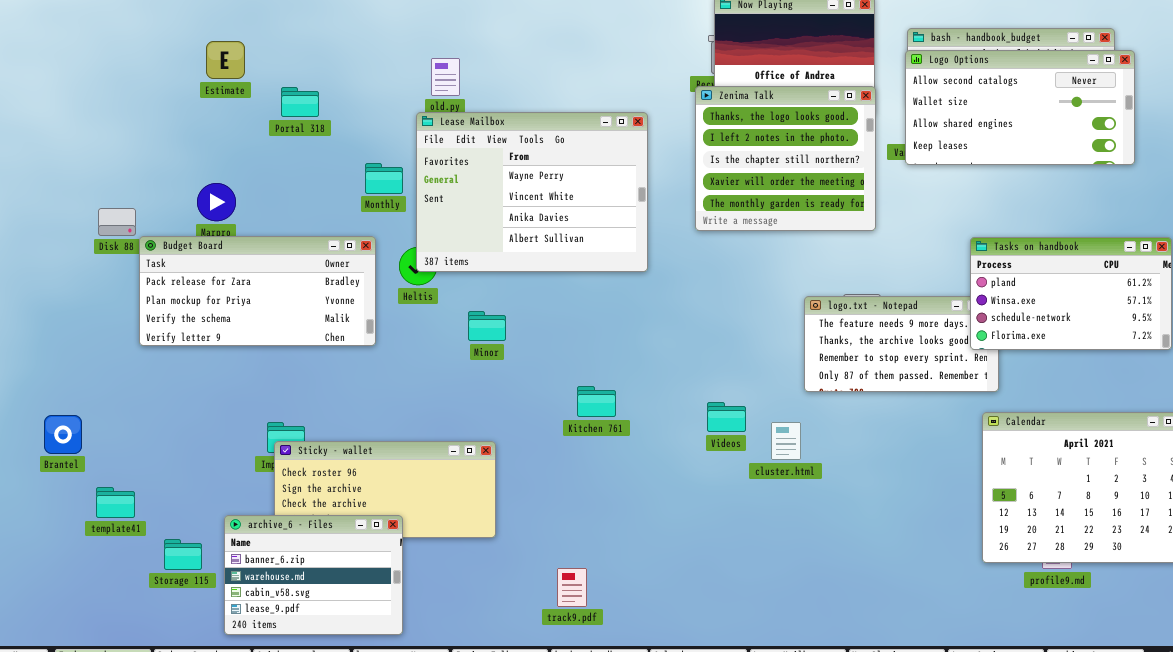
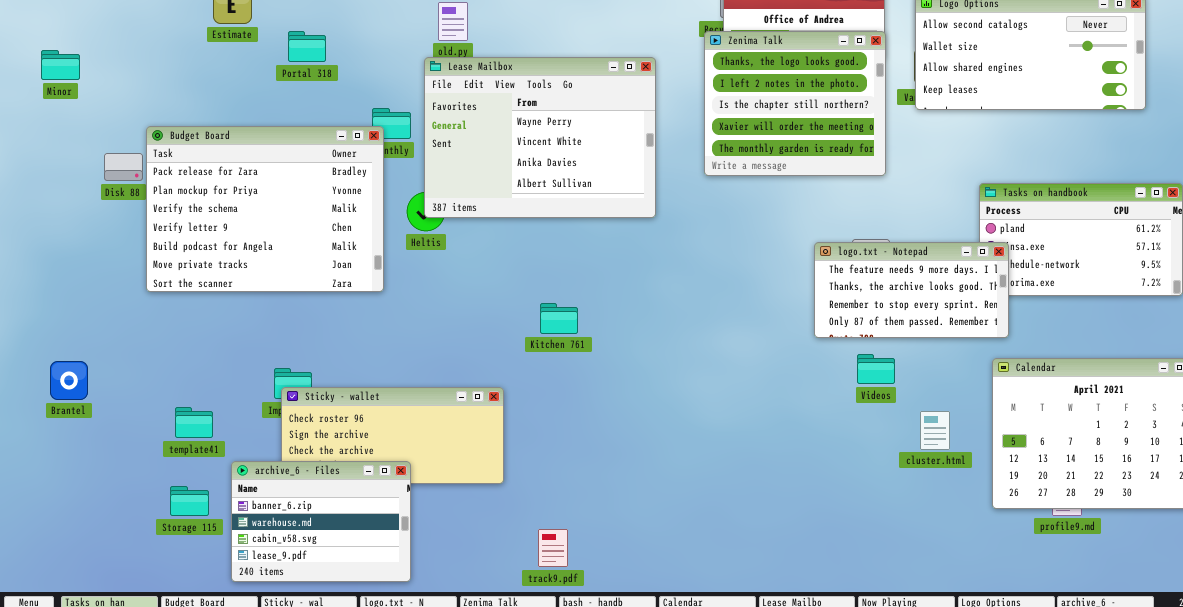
Budget Board: [139,236,376,346] -> [146,126,384,292], resized
logo.txt - Notepad: [804,296,999,392] -> [814,242,1009,338], raised
Minor: [468,311,506,341] -> [41,50,80,80], moved
Kitchen 761: [577,386,616,417] -> [540,303,578,334], moved
Videos: [707,402,746,432] -> [857,354,895,384], moved
cluster.html: [771,422,801,460] -> [920,411,950,450], moved
template41: [96,487,135,518] -> [175,407,213,438], moved
track9.pdf: [557,568,587,607] -> [538,529,568,567], moved

